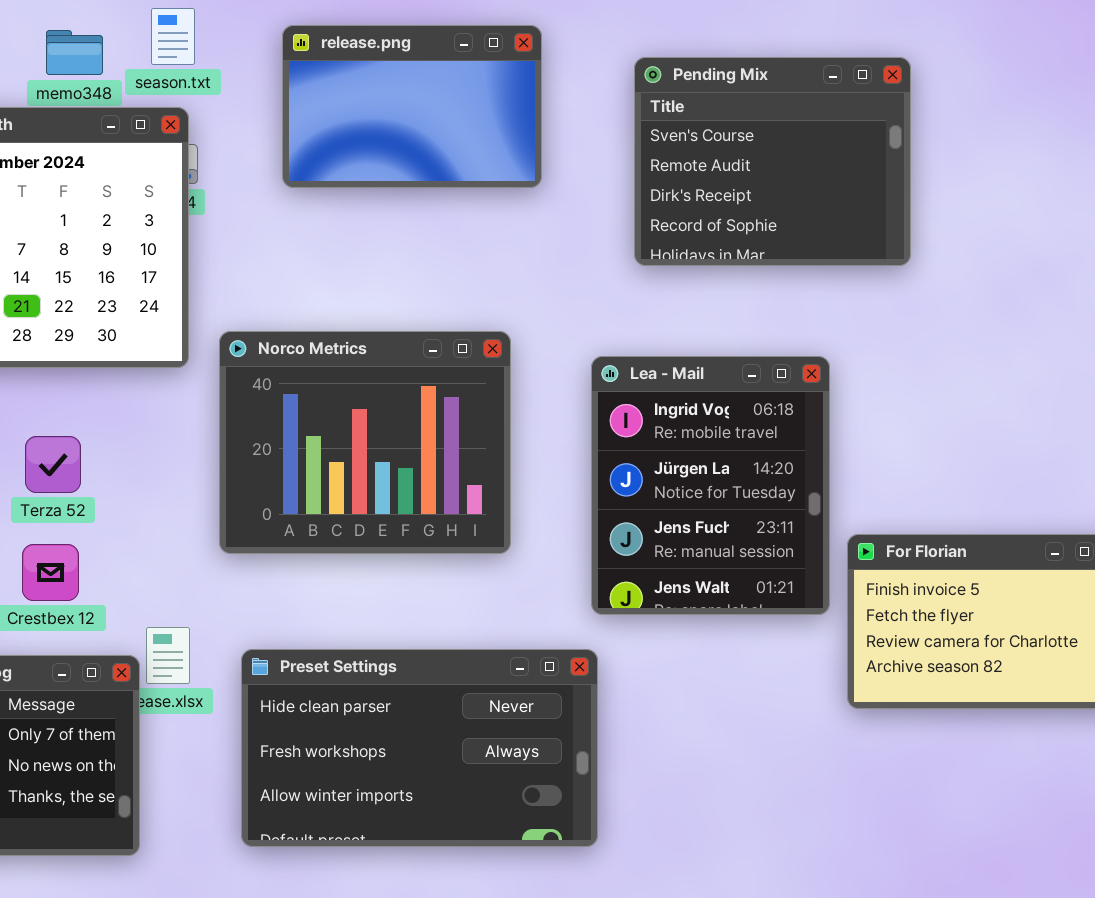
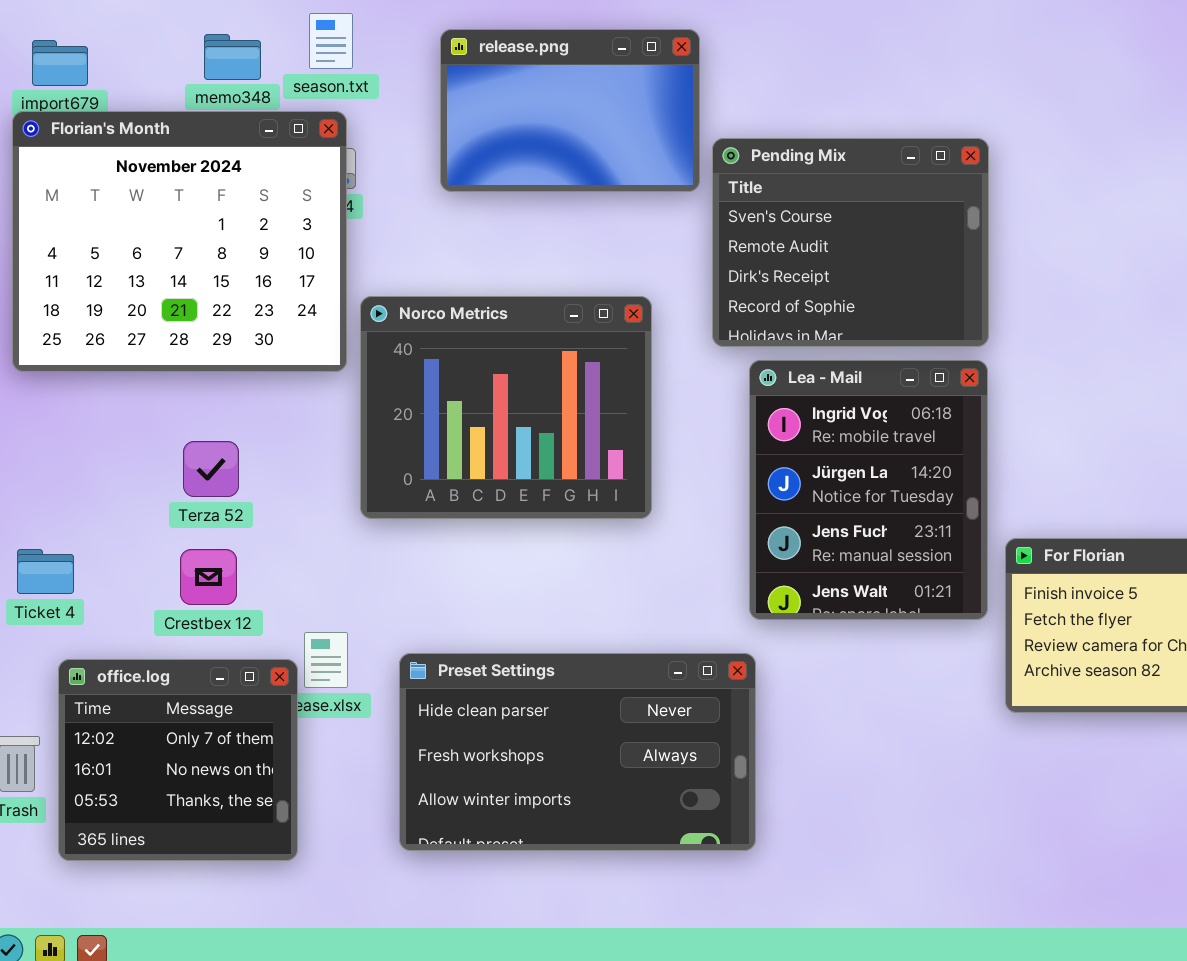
Pending Mix: [634,57,911,266] -> [712,138,989,347], moved
Norco Metrics: [219,331,511,554] -> [360,296,652,519], moved

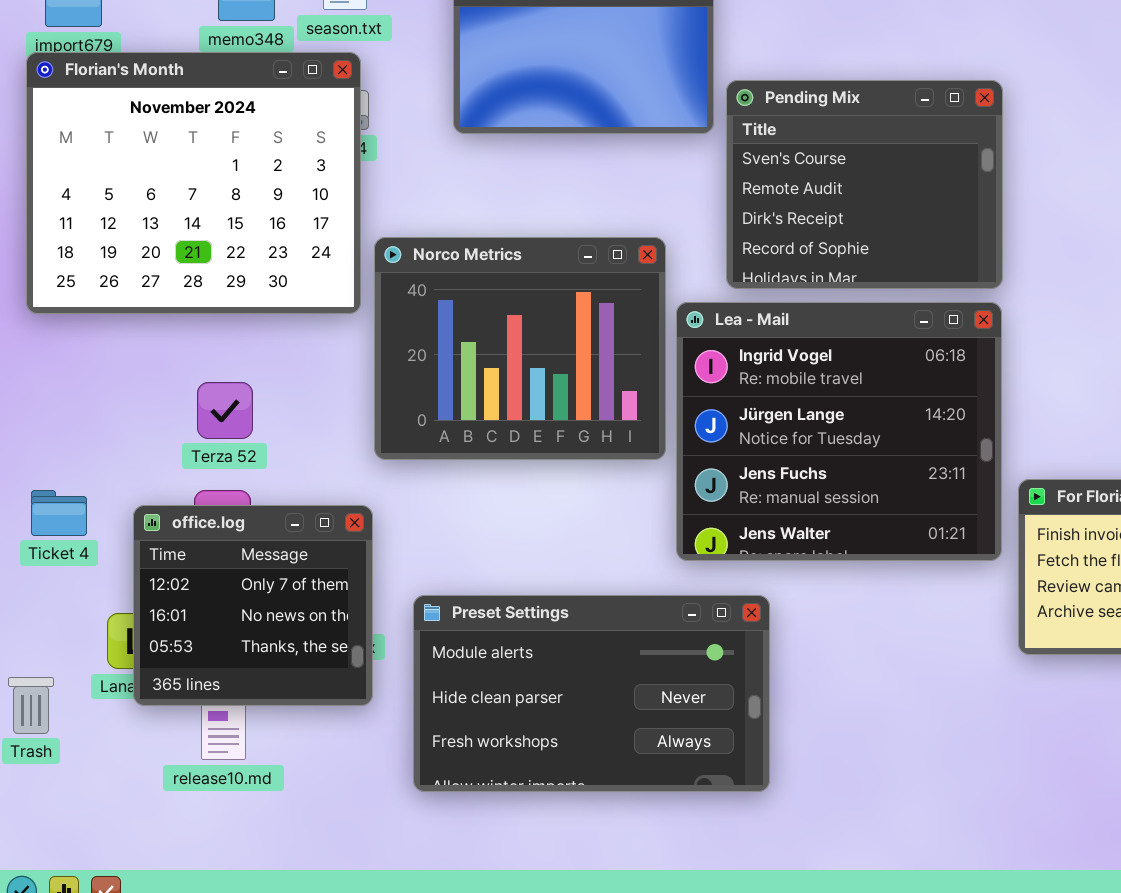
Lea - Mail: [749,360,988,620] -> [676,302,1002,561], resized
Preset Settings: [399,653,756,851] -> [413,595,770,792], scrolled up 1 row
office.log: [58,659,298,861] -> [133,505,373,706], moved

